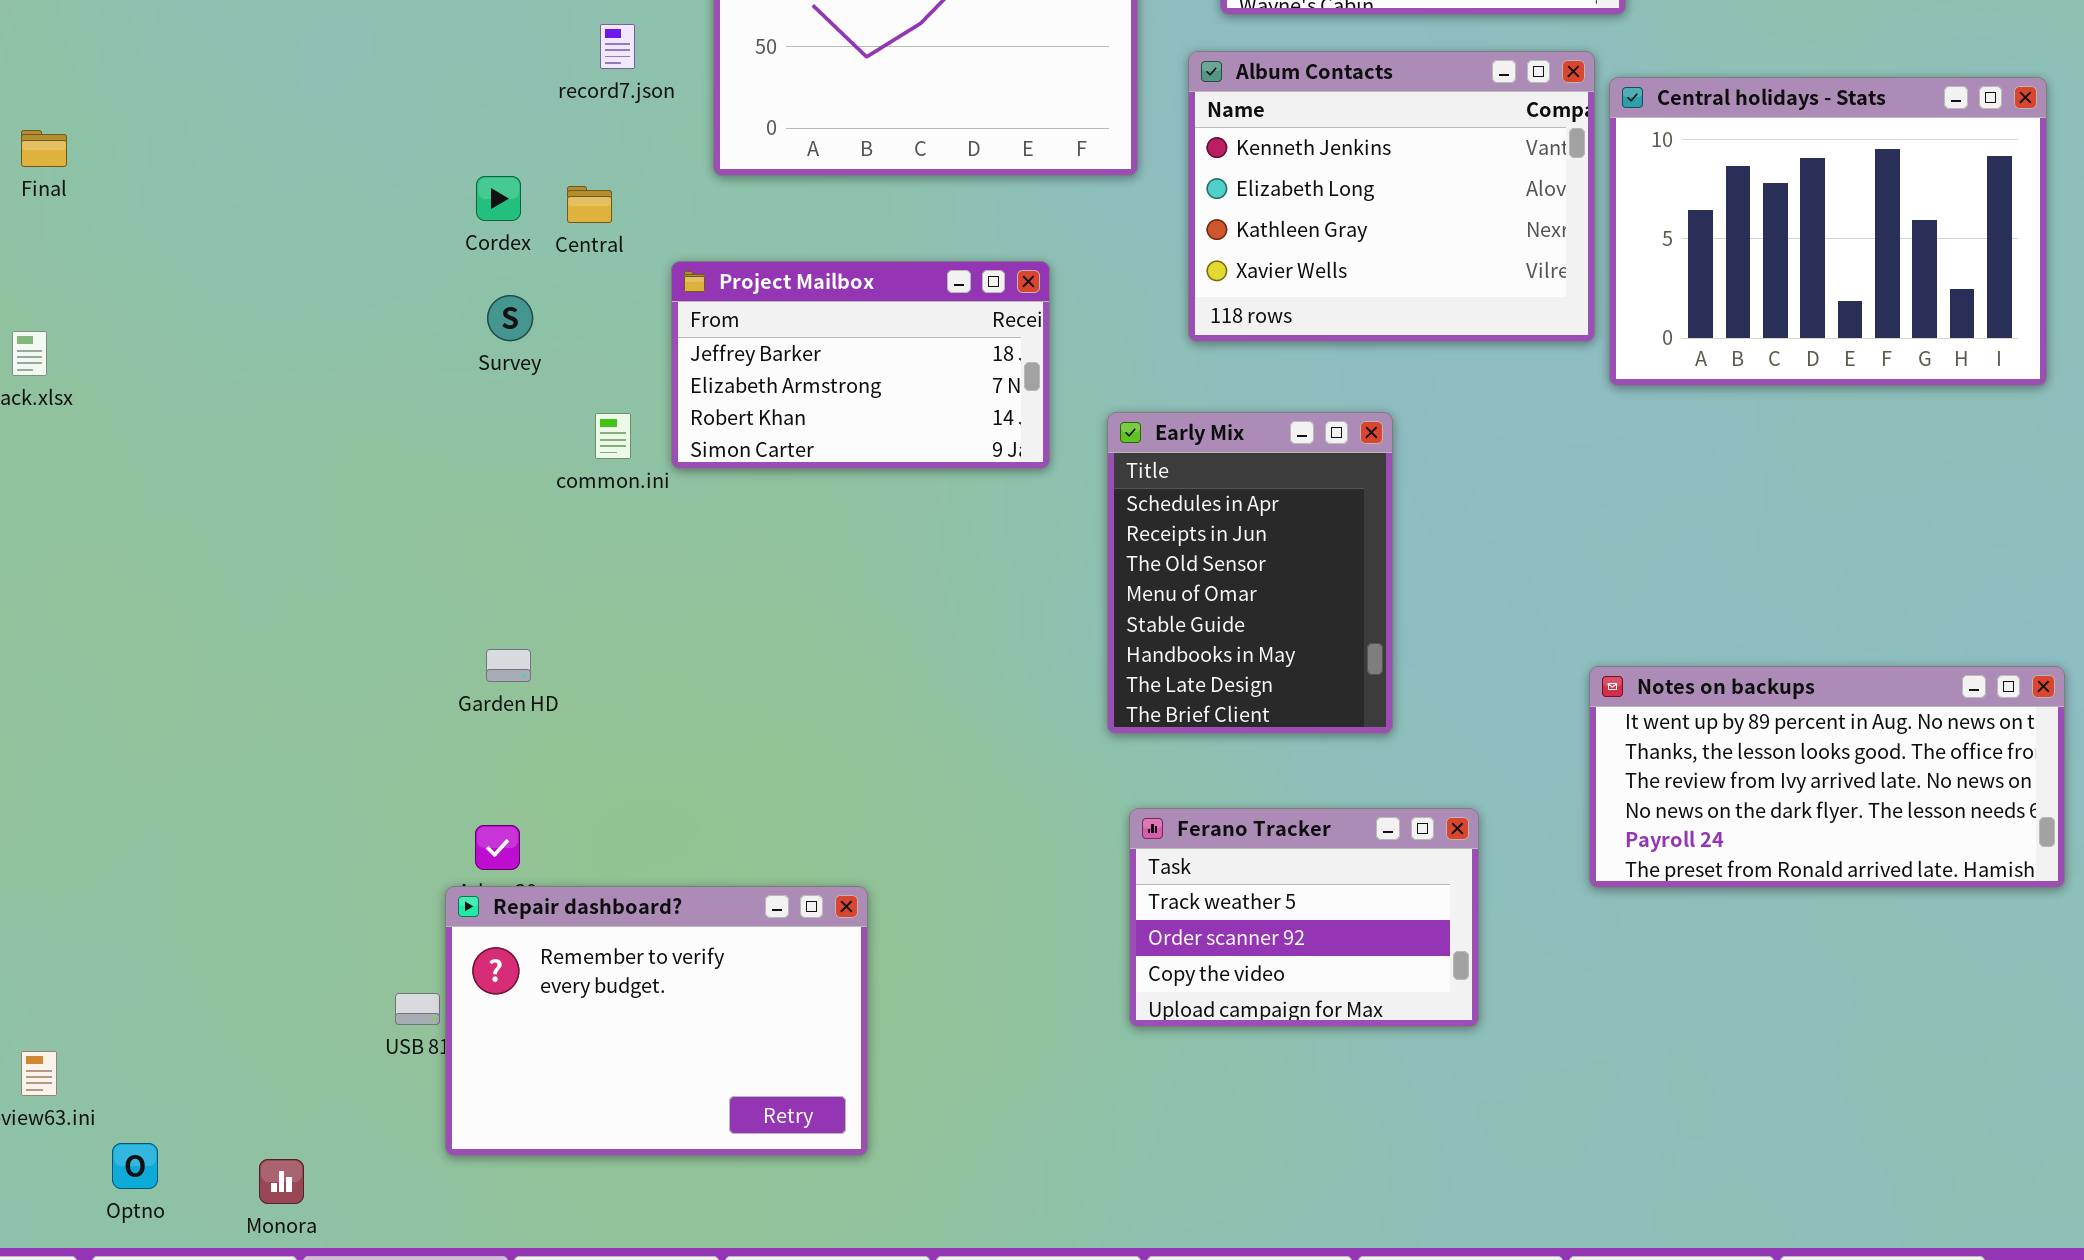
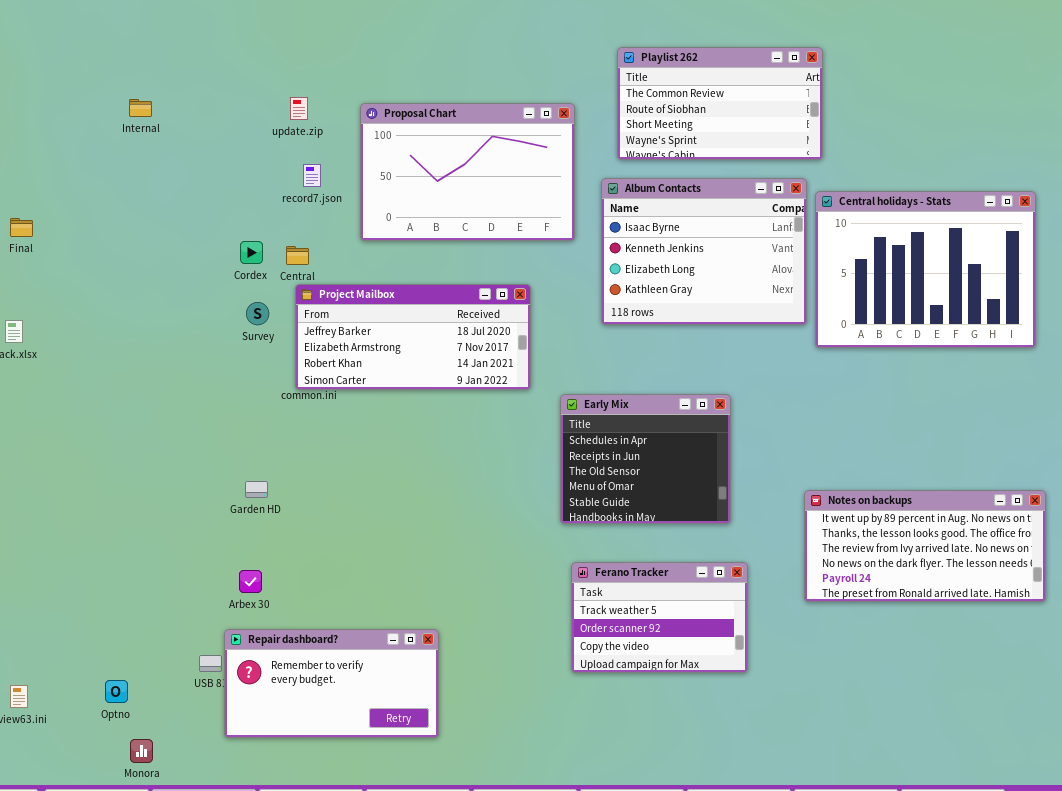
Album Contacts: [1188,51,1595,342] -> [601,178,807,325], scrolled up 1 row
Project Mailbox: [671,261,1050,469] -> [295,284,531,390], resized
Early Mix: [1107,412,1393,734] -> [560,394,731,524], resized
Repair dashboard?: [445,886,868,1156] -> [224,629,439,738], resized
Optno: [112,1143,158,1189] -> [105,680,128,703], moved

